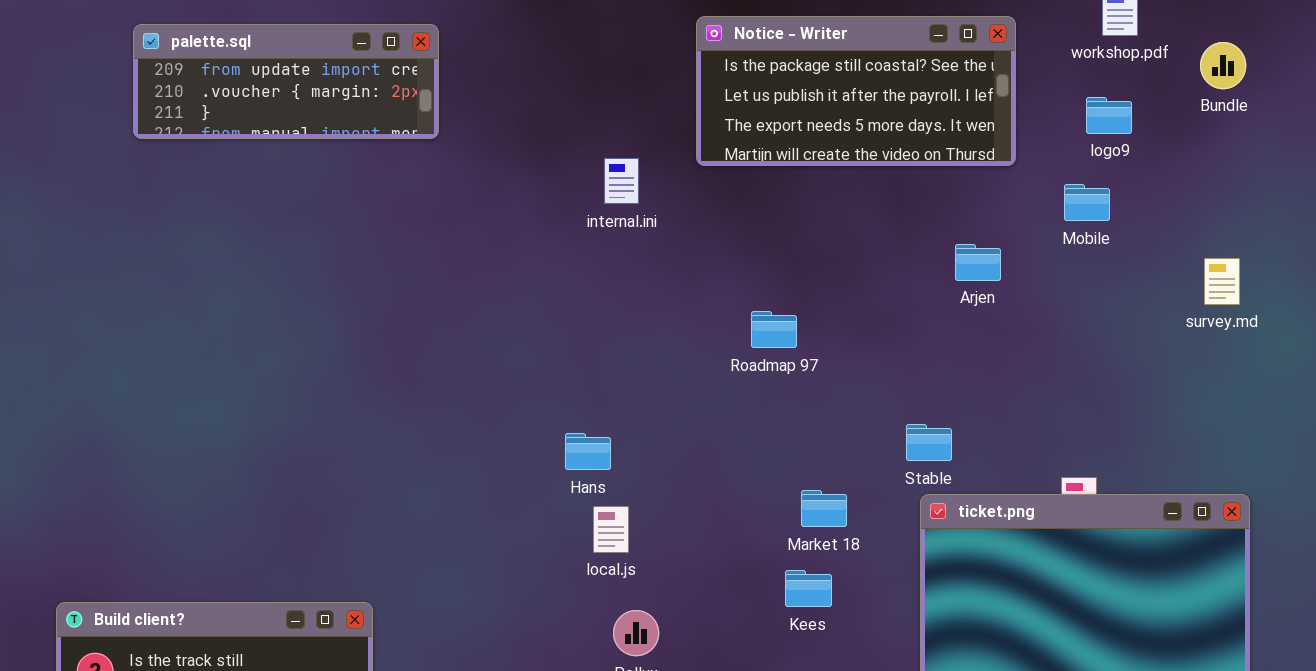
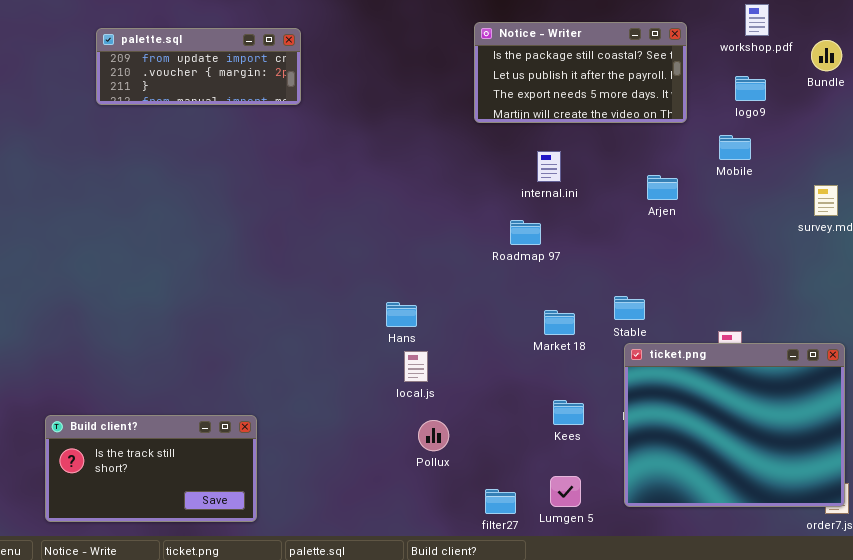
internal.ini: [604,158,639,204] -> [537,151,561,182], moved
Market 18: [801,490,847,527] -> [544,310,575,335], moved
Kees: [785,570,832,607] -> [553,400,584,425], moved

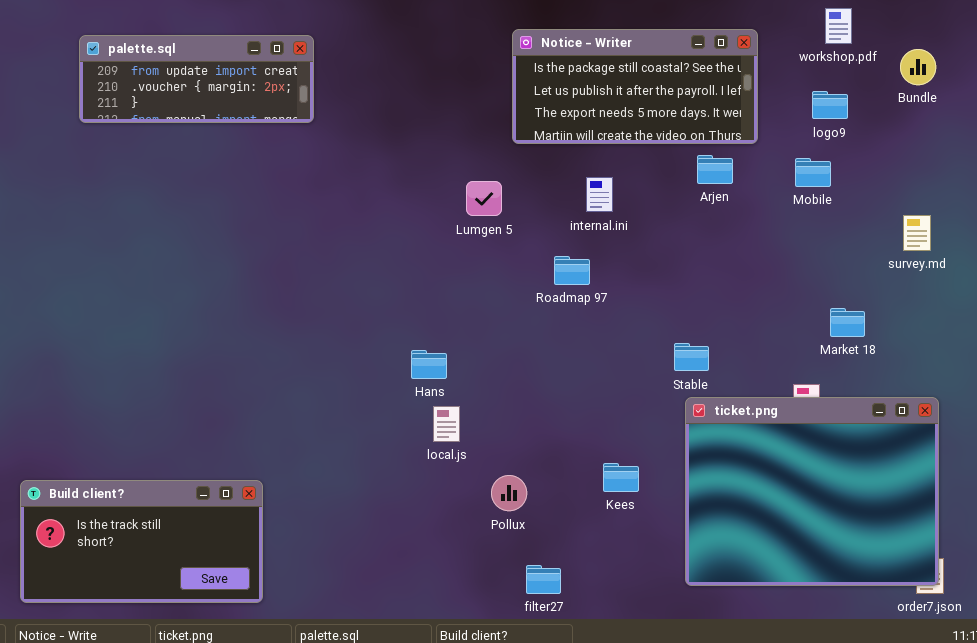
Arjen: [647,175,678,200] -> [697,155,733,184], moved
Market 18: [544,310,575,335] -> [830,308,865,337], moved
Pollux: [418,420,449,451] -> [491,475,527,511], moved
Lumgen 5: [550,476,581,507] -> [466,181,502,216], moved

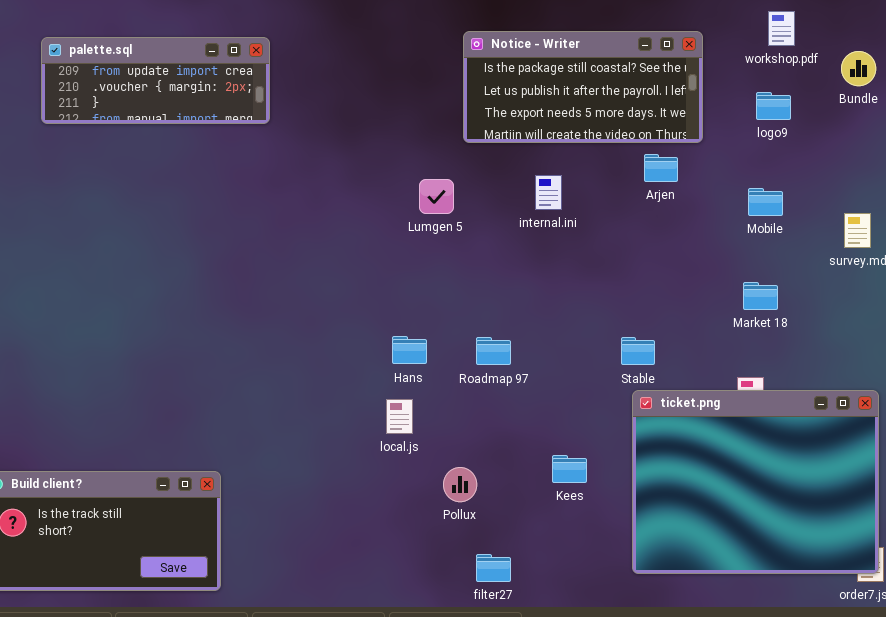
Mobile: [795,158,831,187] -> [748,188,783,216], moved
Roadmap 97: [554,256,590,285] -> [476,337,511,365], moved
Market 18: [830,308,865,337] -> [743,282,778,310], moved
Hans: [411,350,447,379] -> [392,336,427,364], moved

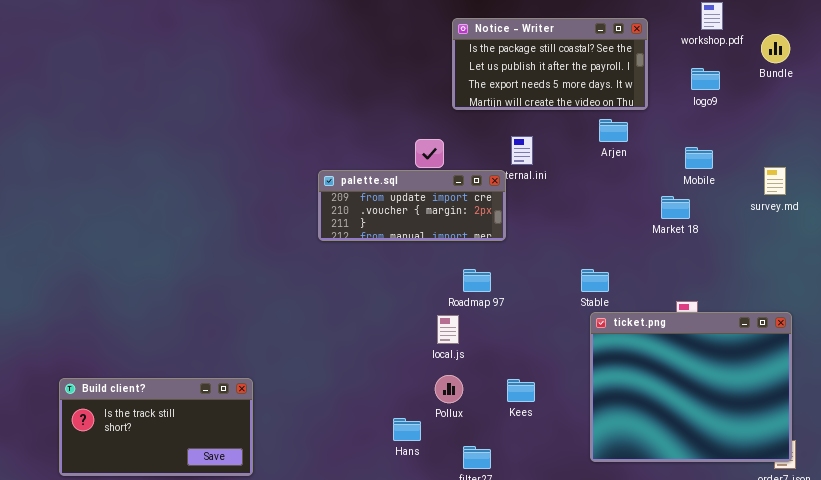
palette.sql: [41,37,270,124] -> [318,170,506,241], moved
Market 18: [743,282,778,310] -> [661,196,690,219], moved
Hans: [392,336,427,364] -> [393,418,421,441], moved
local.js: [386,399,413,434] -> [437,315,459,344], moved
Kees: [552,455,587,483] -> [507,379,535,402], moved

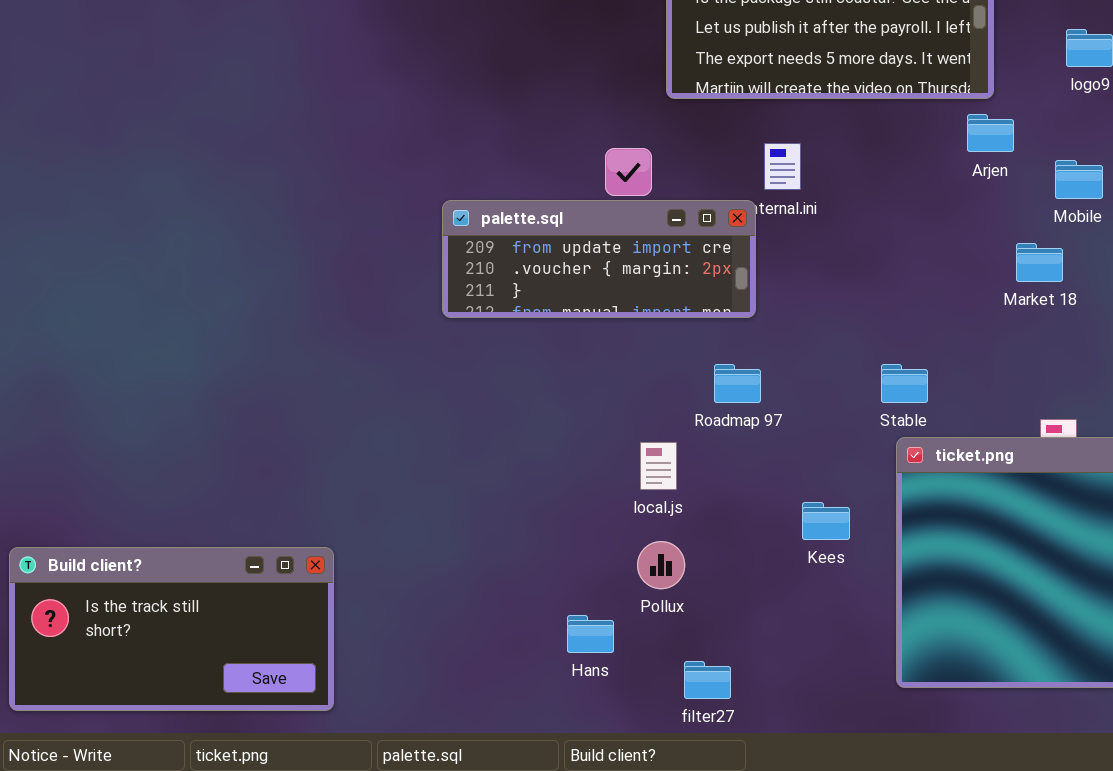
Arjen: [599,119,628,142] -> [967,114,1014,152], moved
Roadmap 97: [463,269,491,292] -> [714,364,761,403], moved
Kees: [507,379,535,402] -> [802,502,850,540], moved

